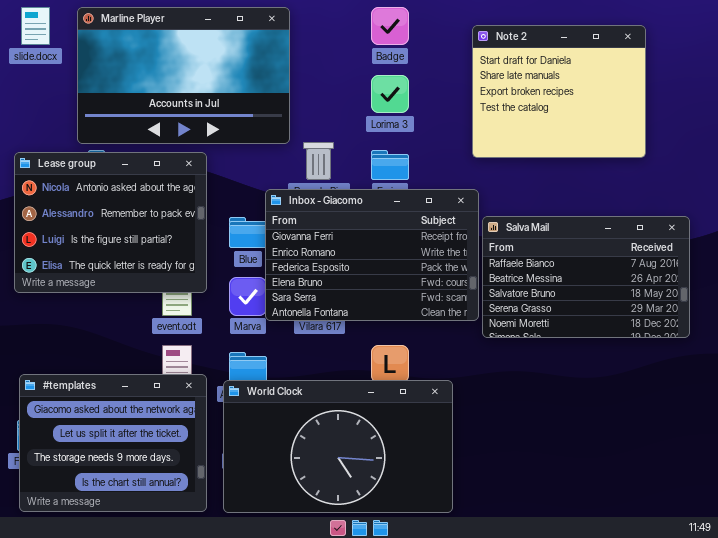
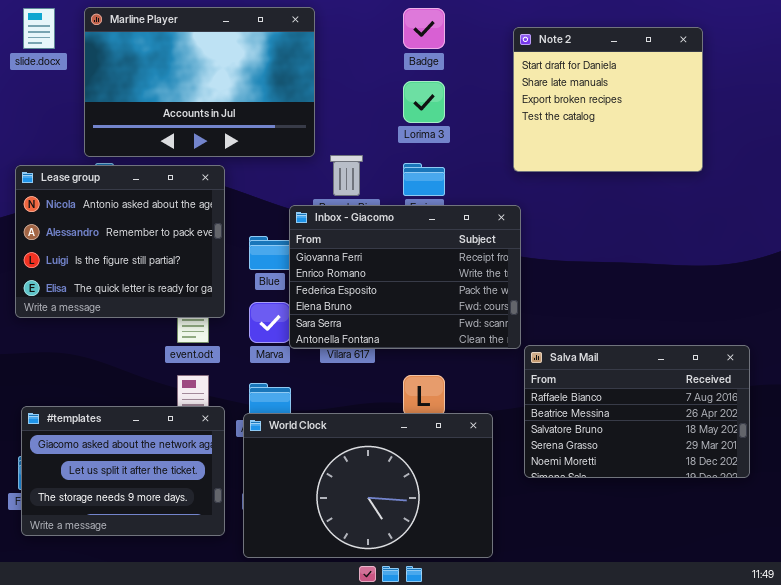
Salva Mail: [482,216,690,338] -> [524,345,750,478], moved
#templates: [19,374,207,512] -> [21,406,225,536], resized

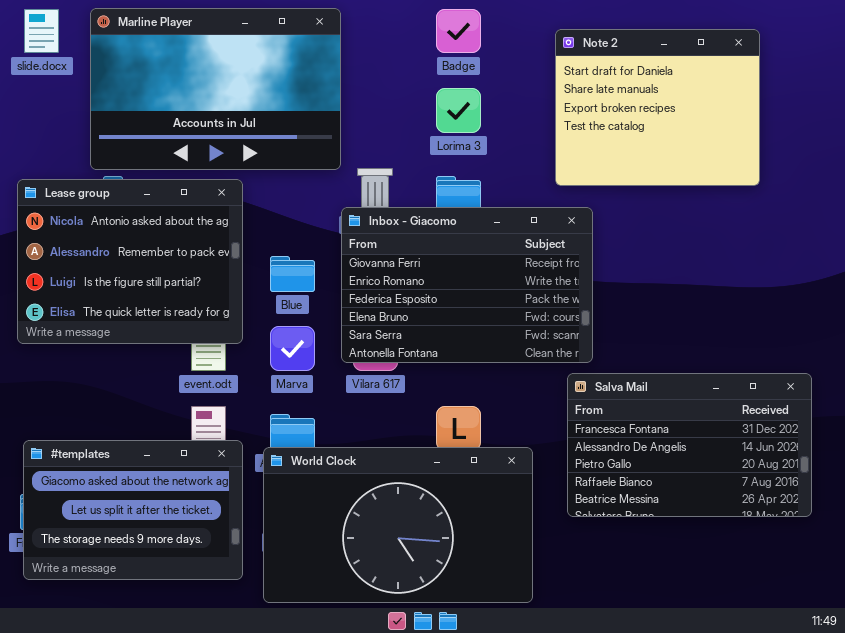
Inbox - Giacomo: [289,205,521,349] -> [341,207,593,363], moved
Salva Mail: [524,345,750,478] -> [567,373,812,517], scrolled up 3 rows

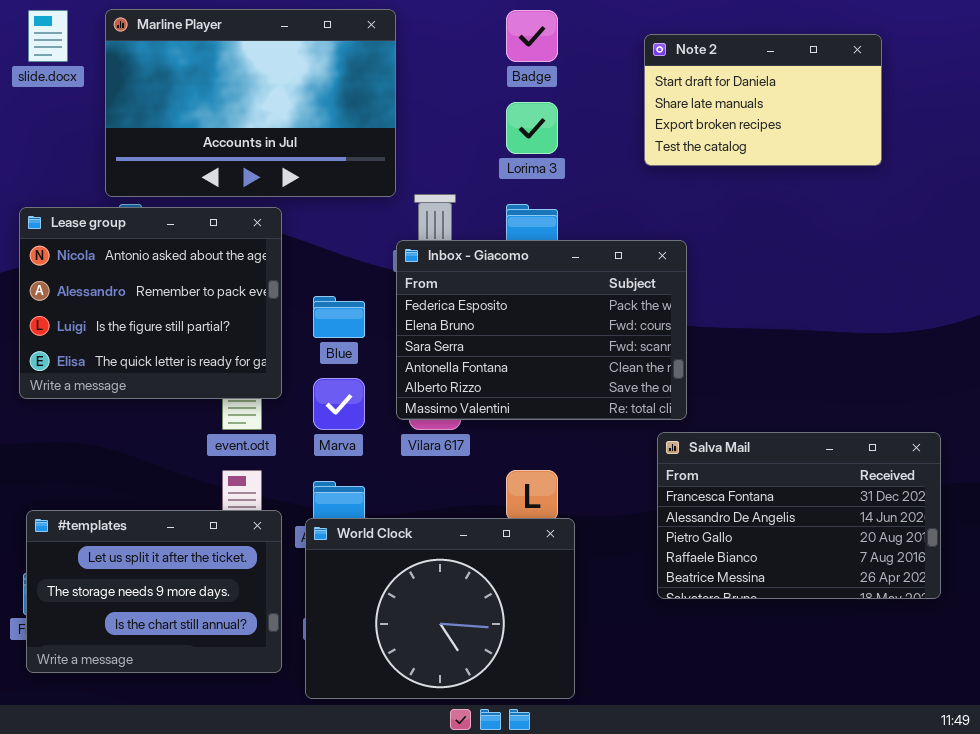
Note 2: [555,29,760,186] -> [644,34,882,166], resized
Inbox - Giacomo: [341,207,593,363] -> [396,240,687,420], scrolled down 2 rows
#templates: [23,440,243,580] -> [26,510,282,673], scrolled down 1 row
World Clock: [263,447,533,603] -> [305,518,575,699], resized

